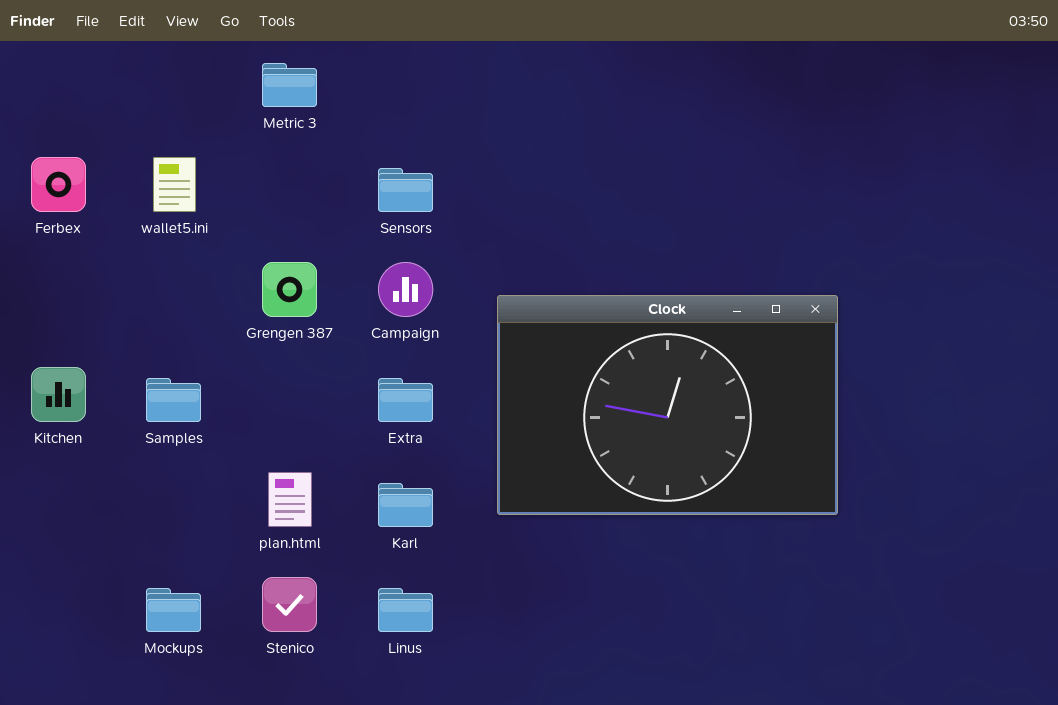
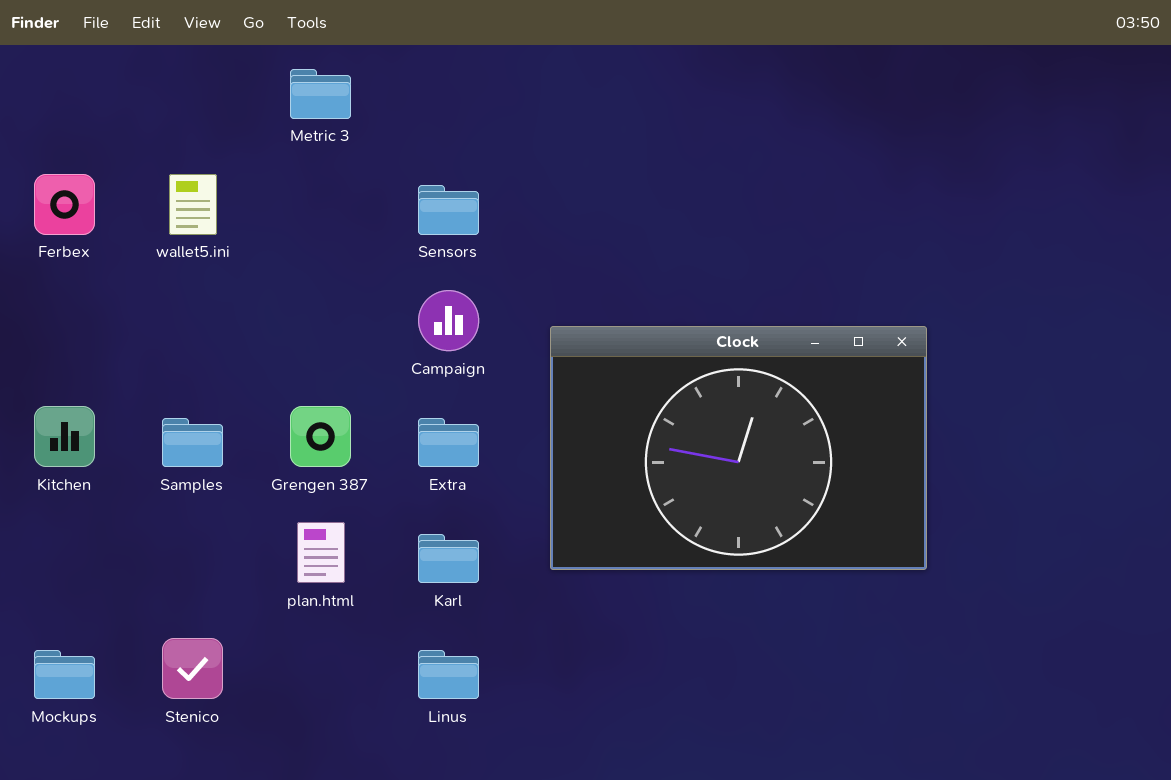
Grengen 387: [262,262,317,317] -> [290,406,351,467], moved
Stenico: [262,577,317,632] -> [162,638,223,699], moved
Mockups: [146,588,201,632] -> [34,650,95,699], moved

